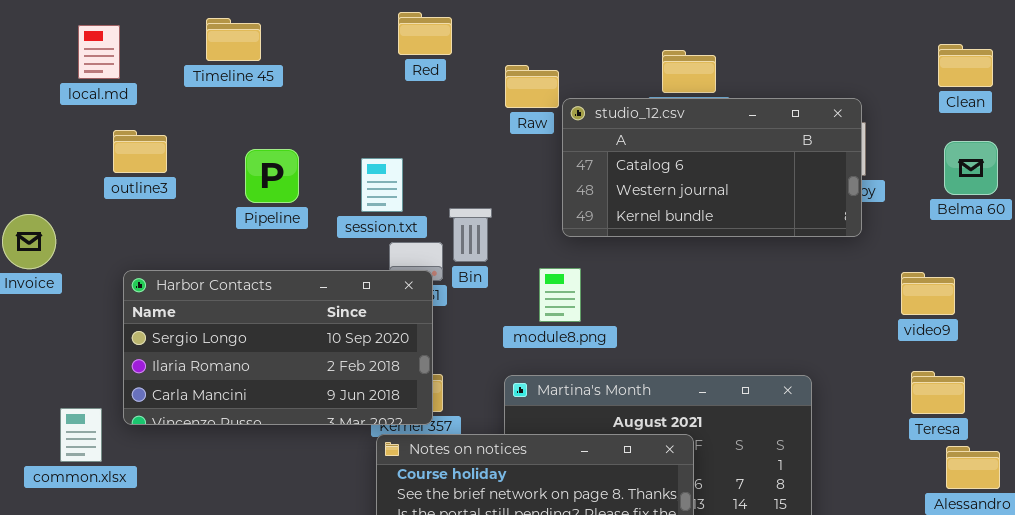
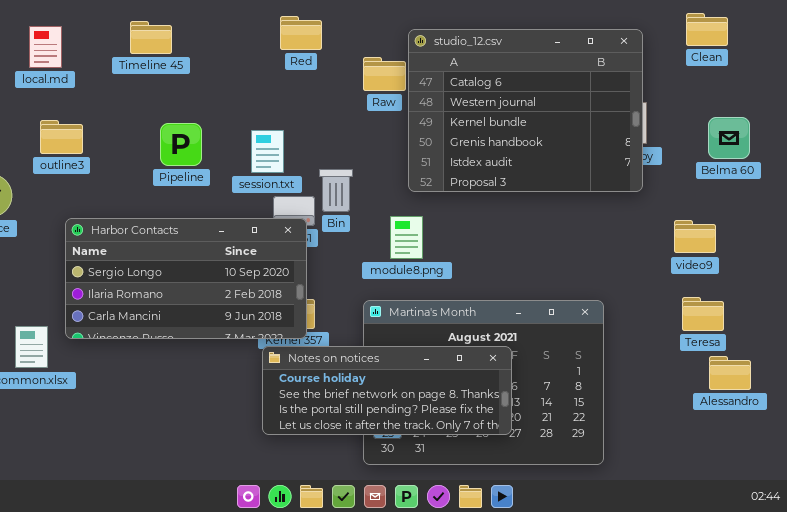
Clean: [938,44,993,87] -> [686,13,728,46], moved
studio_12.csv: [562,98,862,237] -> [408,29,643,192], resized
outline3: [113,130,167,173] -> [40,120,83,154], moved

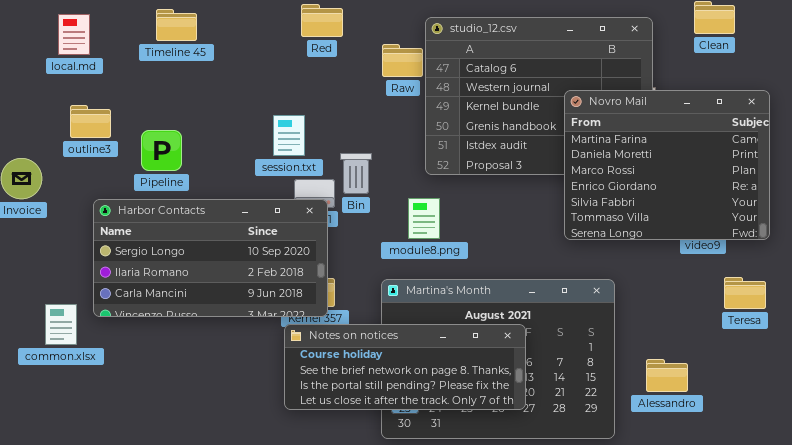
Novro Mail: none -> [564,90,770,240], opened
Pipeline: [160,123,202,166] -> [141,130,182,171], moved
Teresa: [682,297,724,331] -> [724,277,766,309], moved
Alessandro: [709,356,751,390] -> [646,359,688,392], moved

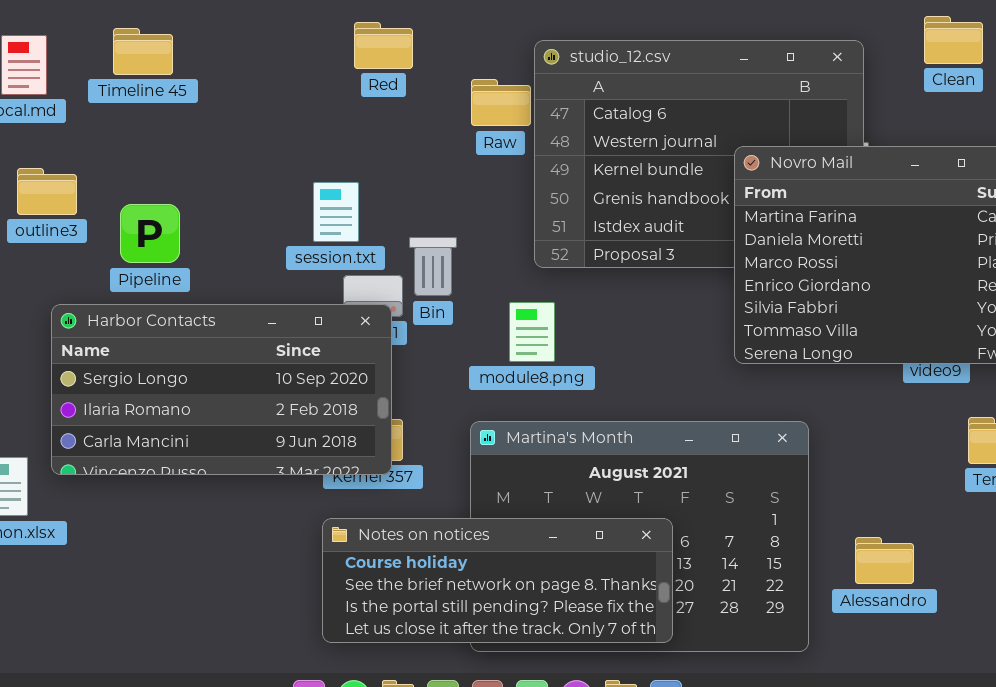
Timeline 45: [156,9,197,41] -> [113,28,173,75], moved
Notes on notices: [284,324,526,410] -> [322,518,673,643], moved

